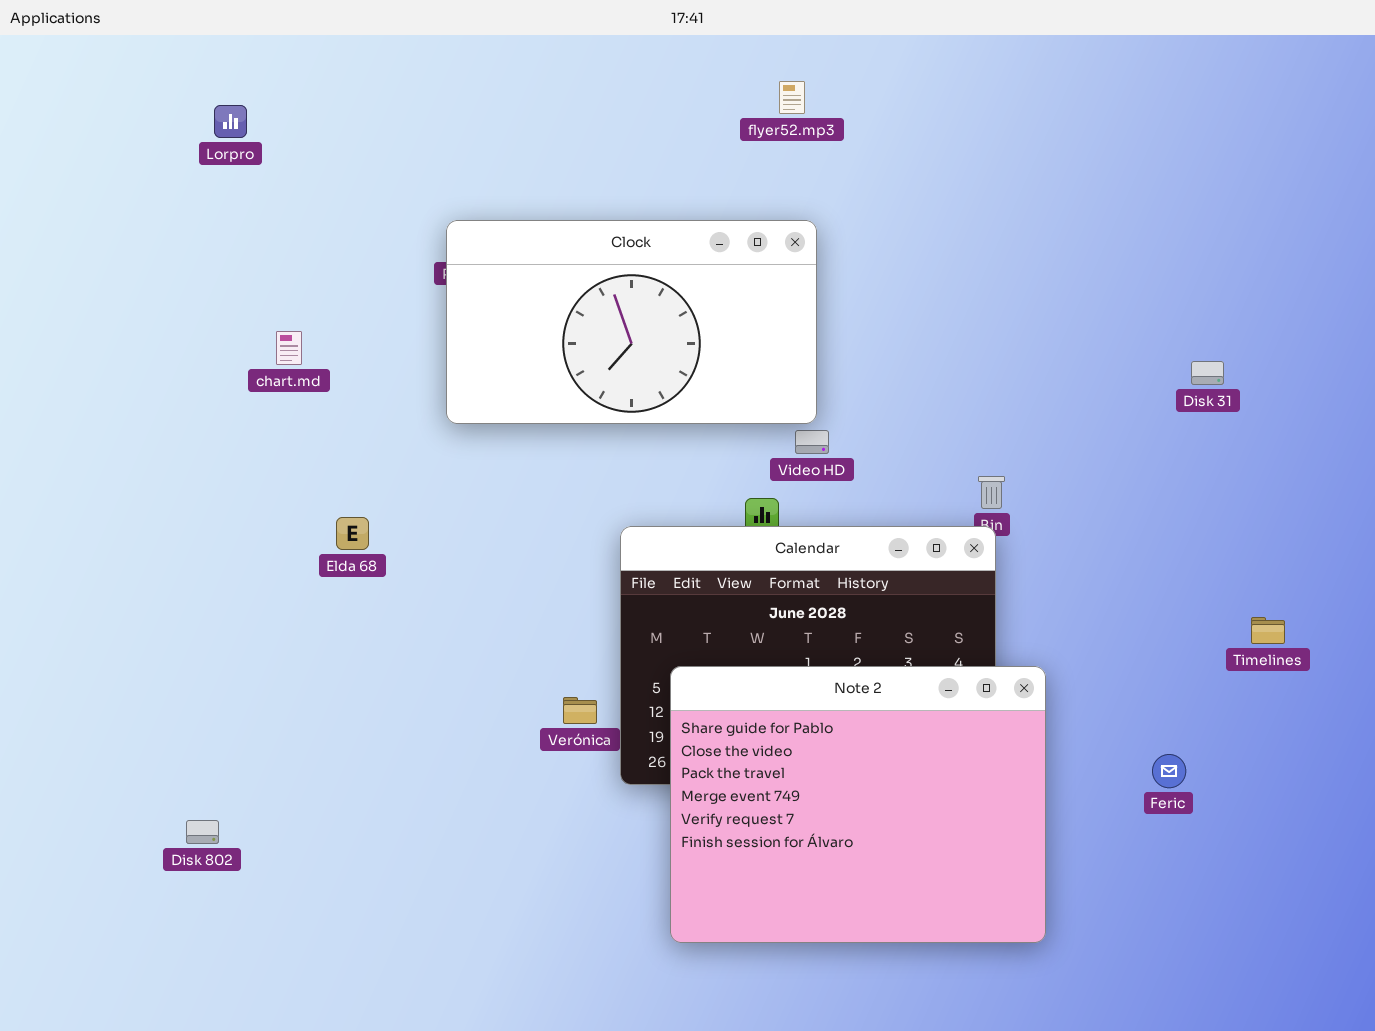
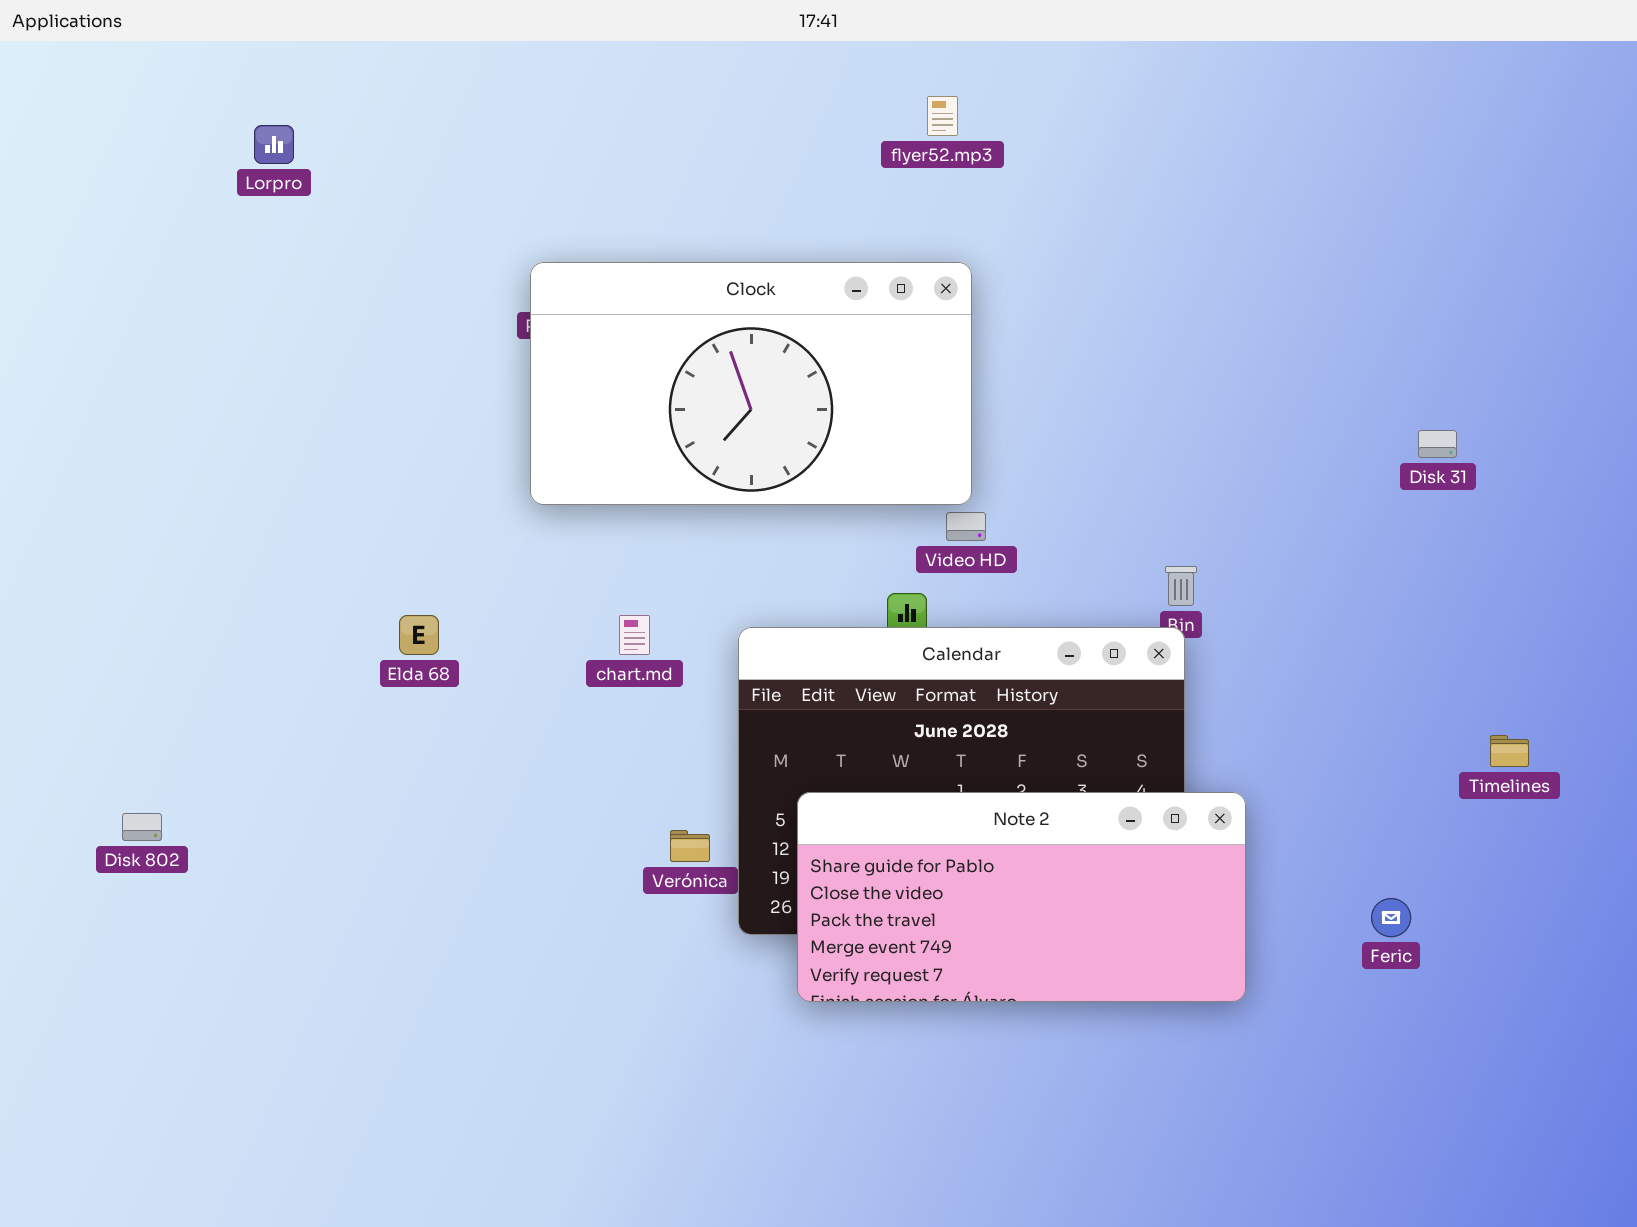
chart.md: [276,331,302,365] -> [619,615,650,655], moved
Note 2: [670,666,1046,943] -> [797,792,1246,1002], resized
Disk 802: [186,820,219,844] -> [122,813,162,841], moved

